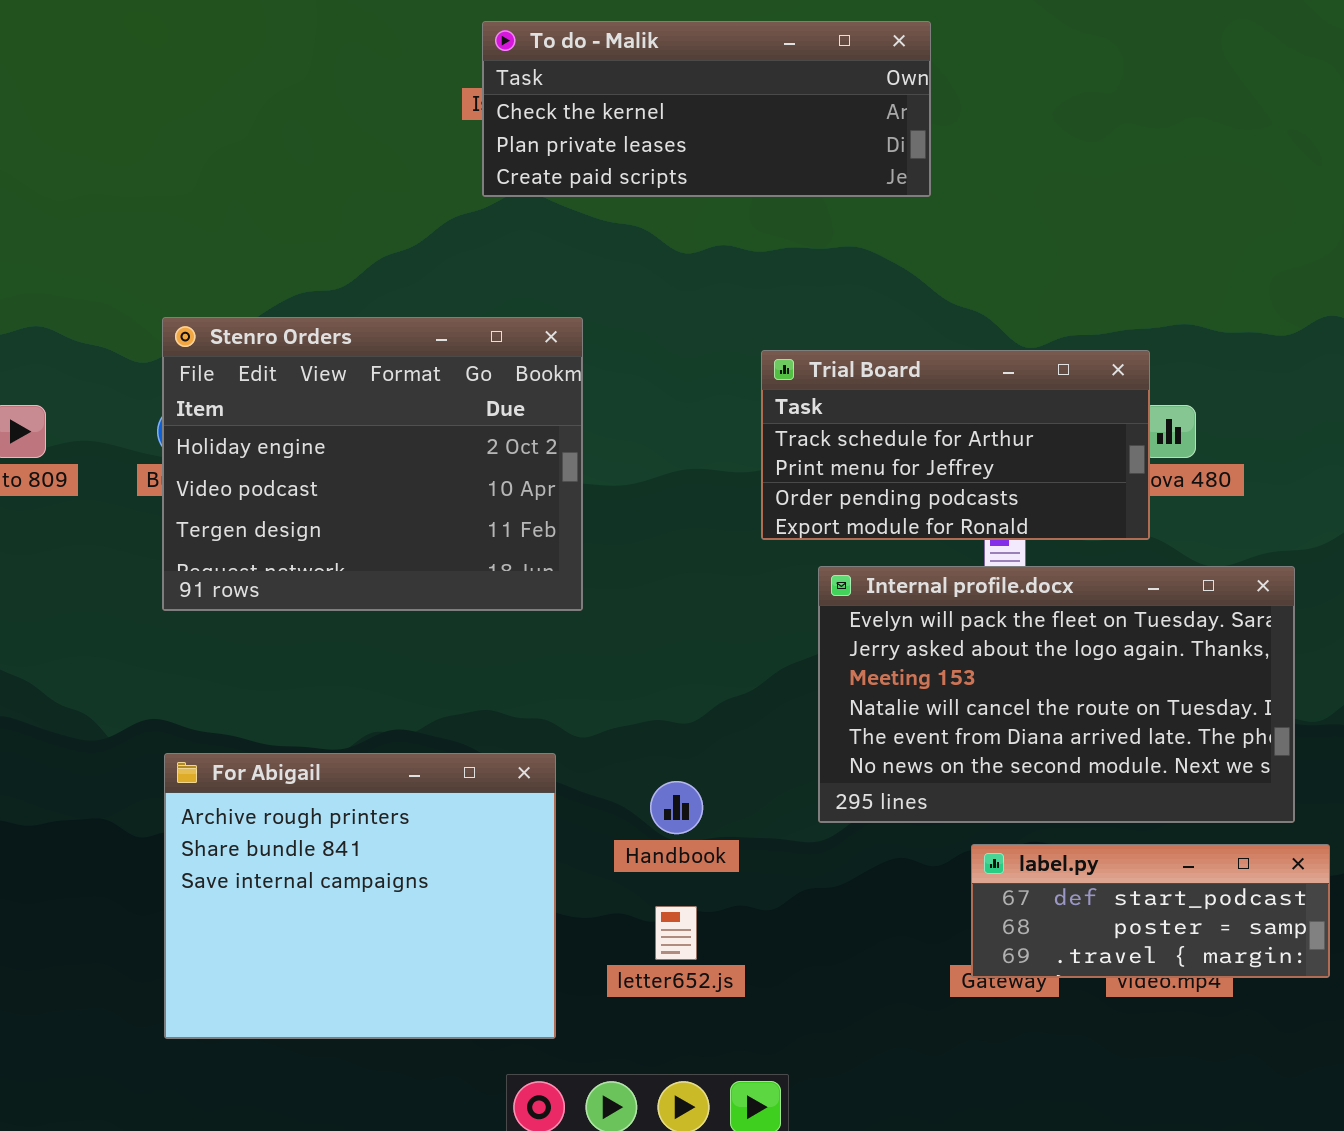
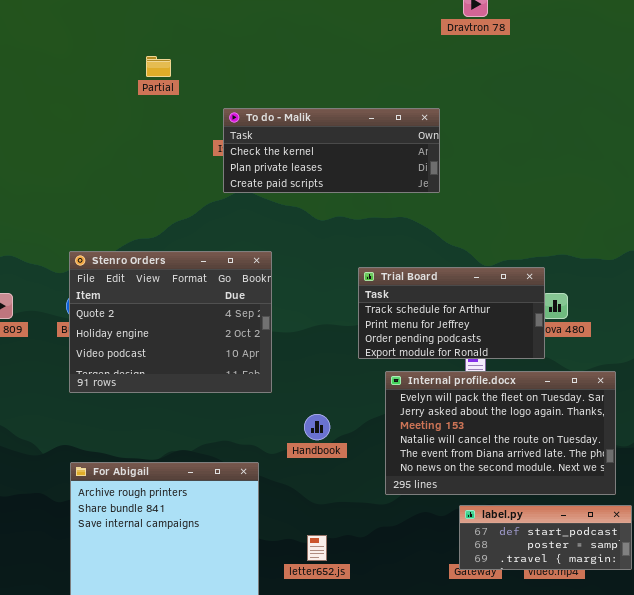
Stenro Orders: [162,317,583,611] -> [69,251,272,393], scrolled up 1 row
Handbook: [650,781,703,834] -> [304,414,330,440], moved

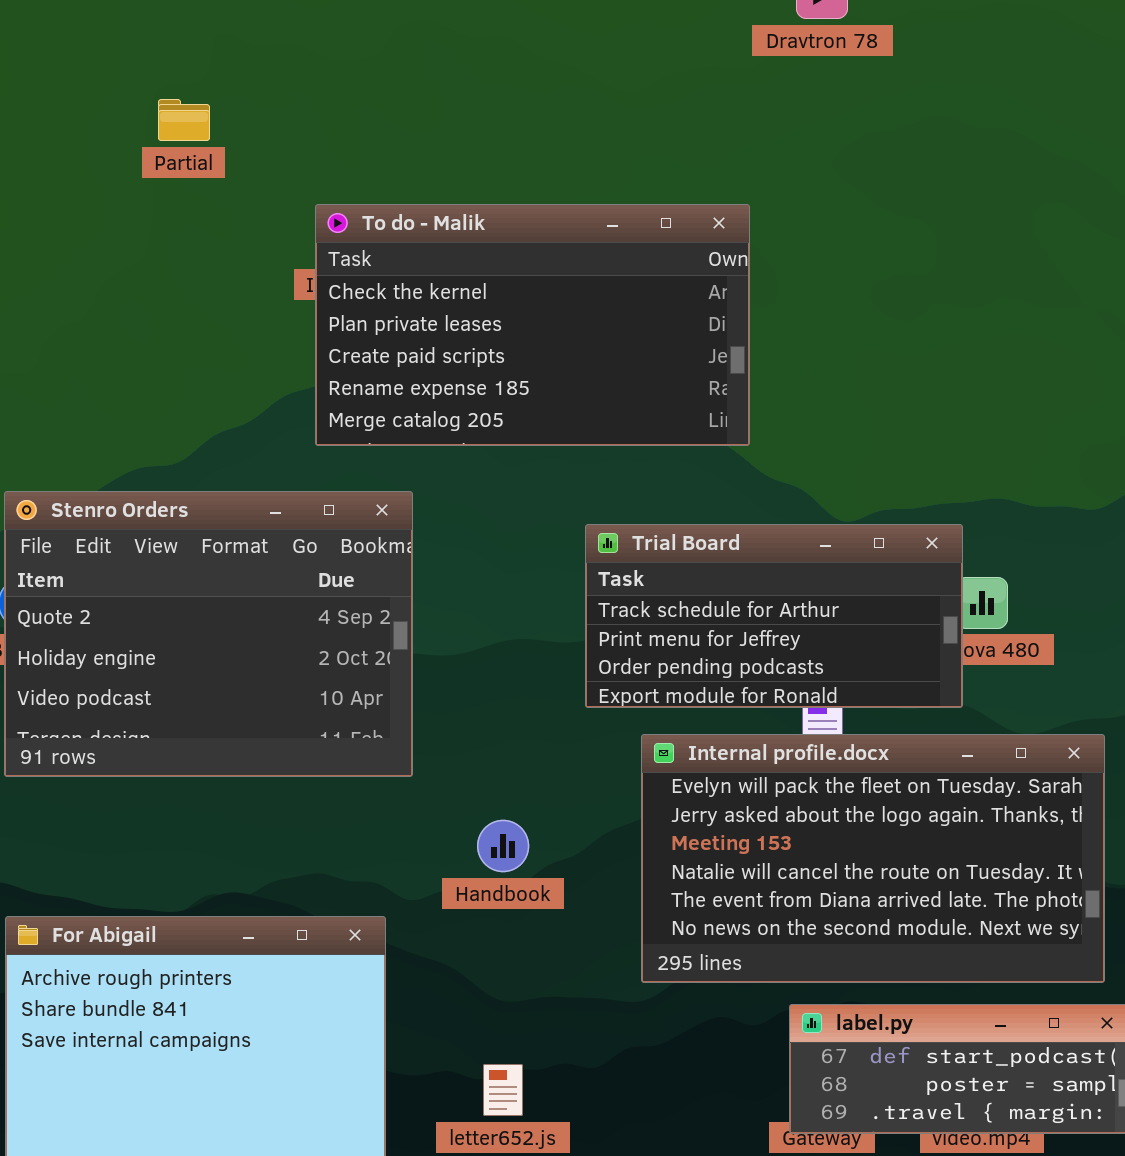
To do - Malik: [223,108,440,193] -> [315,204,750,446], resized

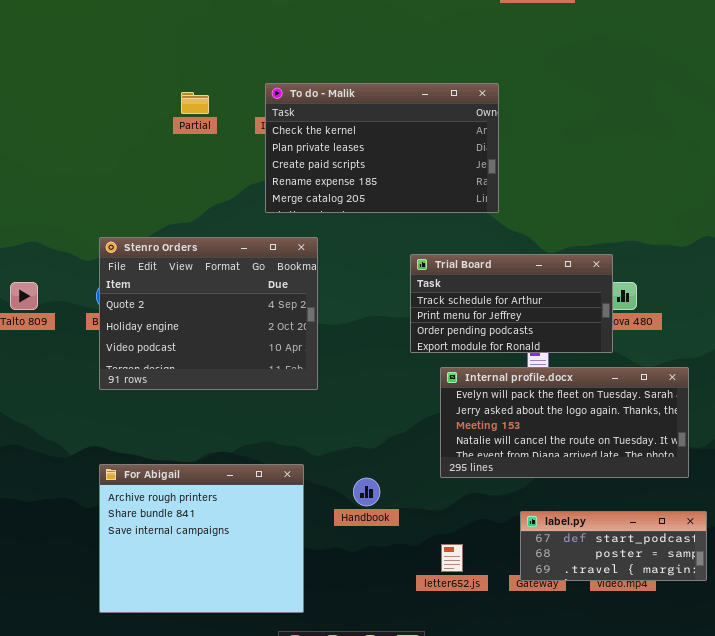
Partial: [158,99,210,141] -> [181,92,209,114], moved
Internal profile.docx: [641,734,1105,983] -> [440,367,689,478], resized
Handbook: [477,820,529,872] -> [353,478,380,506], moved
letter652.js: [483,1064,523,1116] -> [441,544,463,572], moved

